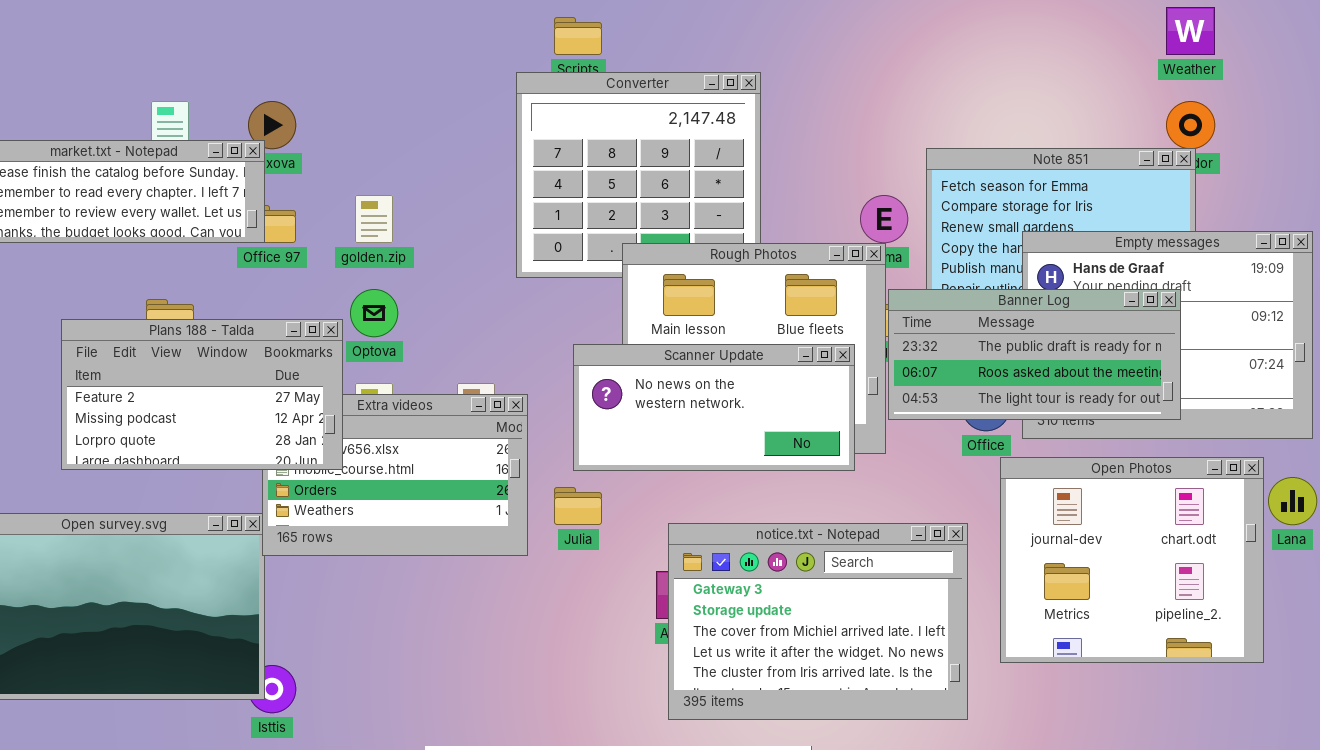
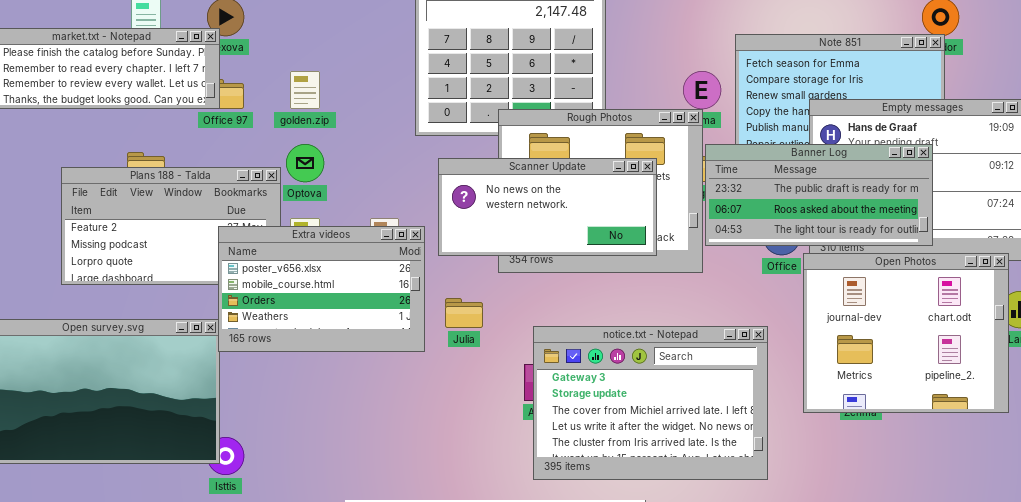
Scanner Update: [573,344,855,471] -> [438,158,657,256], moved
Extra videos: [262,394,528,556] -> [218,226,425,352], raised
Open Photos: [1000,457,1264,663] -> [803,253,1009,413], moved

